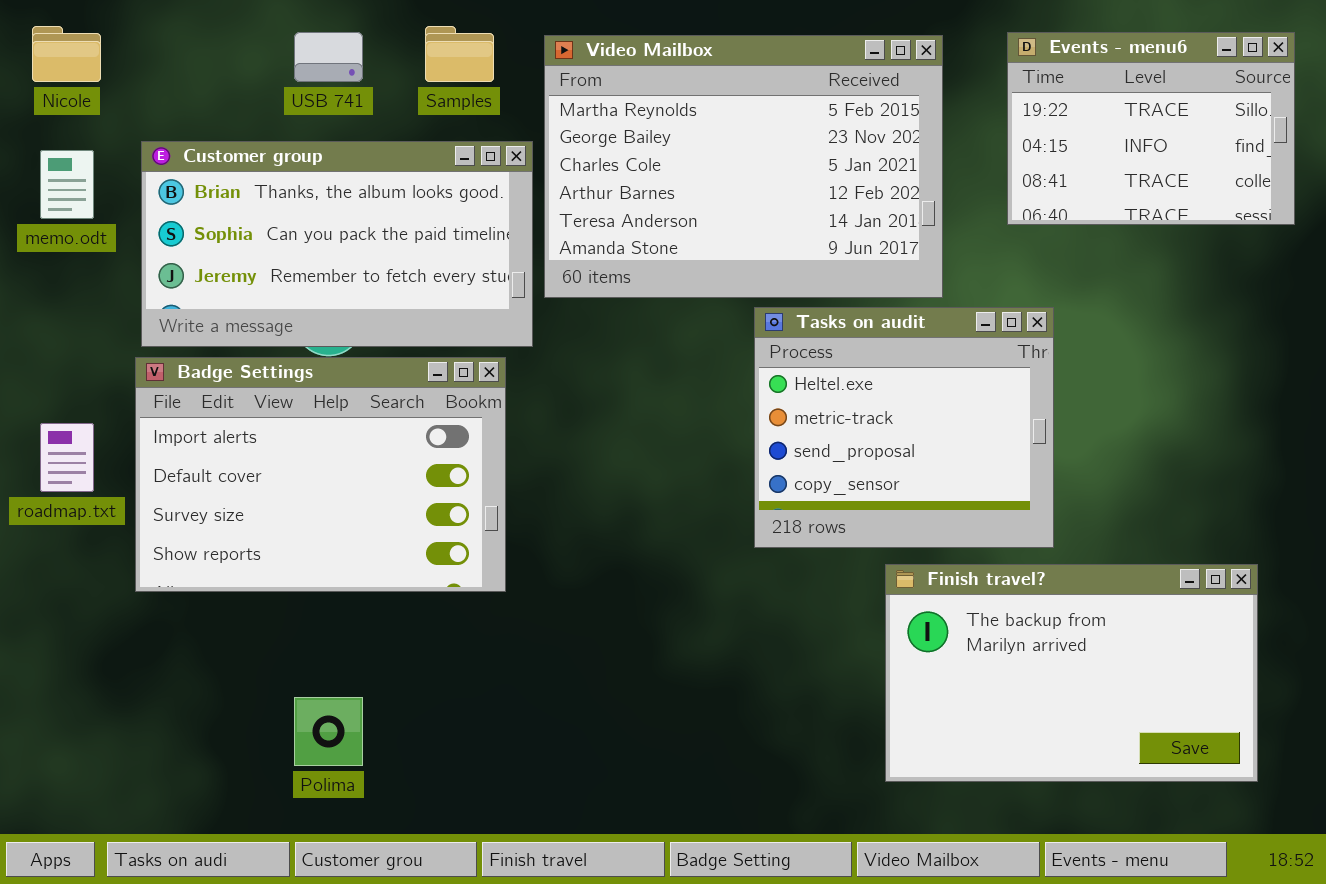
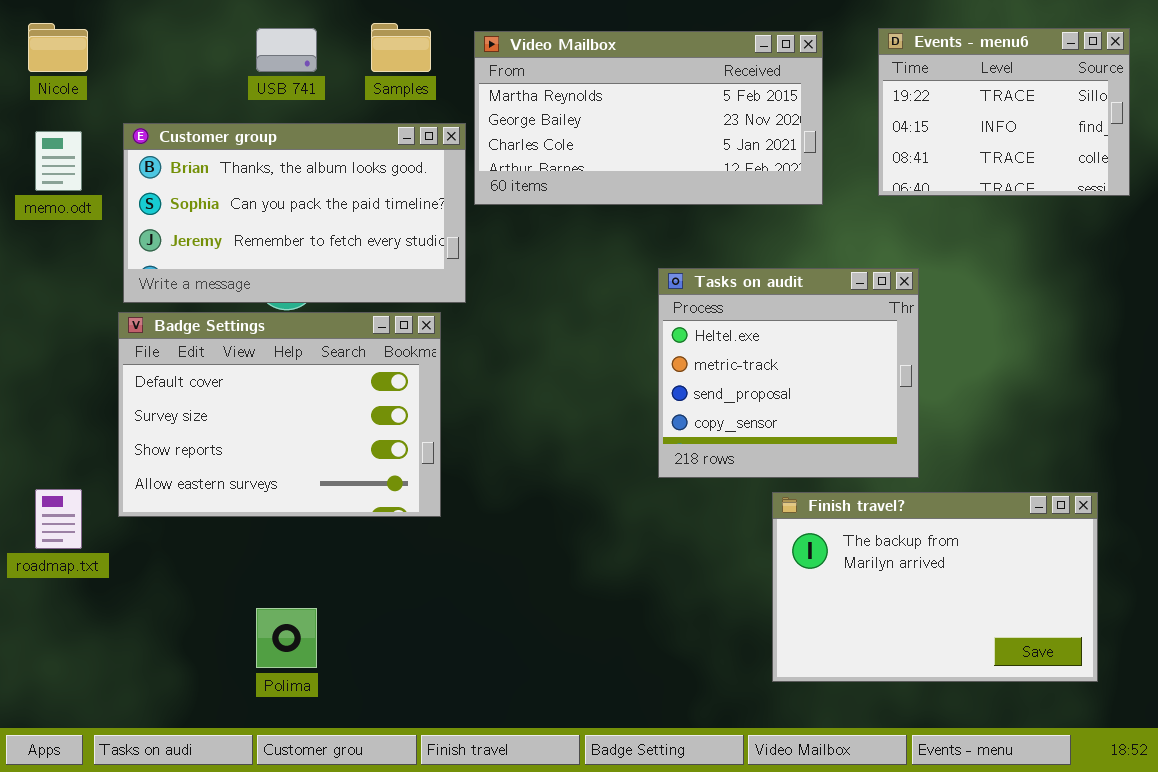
Video Mailbox: [544,35,943,298] -> [474,31,823,205], resized
Badge Settings: [135,357,506,592] -> [118,312,441,517], scrolled down 1 row
roadmap.txt: [40,423,94,492] -> [35,489,82,549], moved

